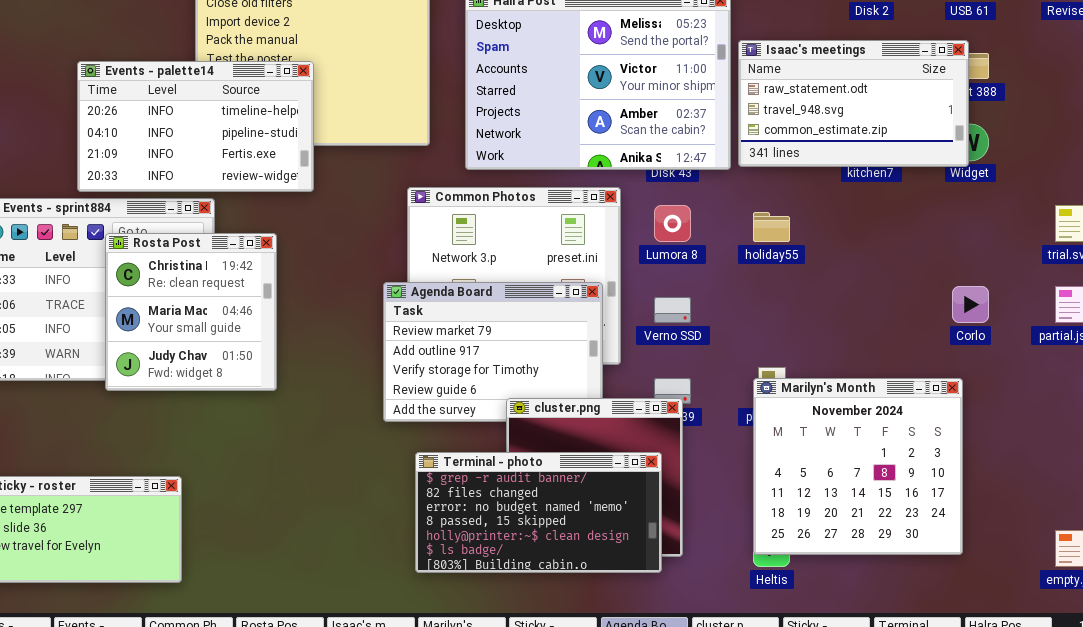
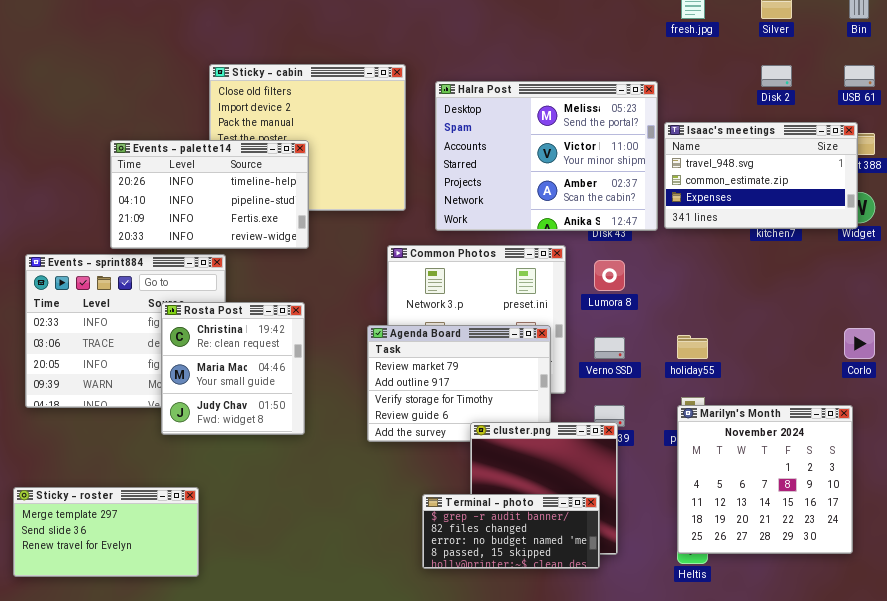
Isaac's meetings: [738,40,969,167] -> [664,122,858,229], scrolled down 1 row
holiday55: [753,212,790,242] -> [677,335,708,359], moved
Rosta Post: [105,233,277,391] -> [161,302,305,435], moved
Terminal - photo: [415,452,662,573] -> [422,494,600,569], resized

